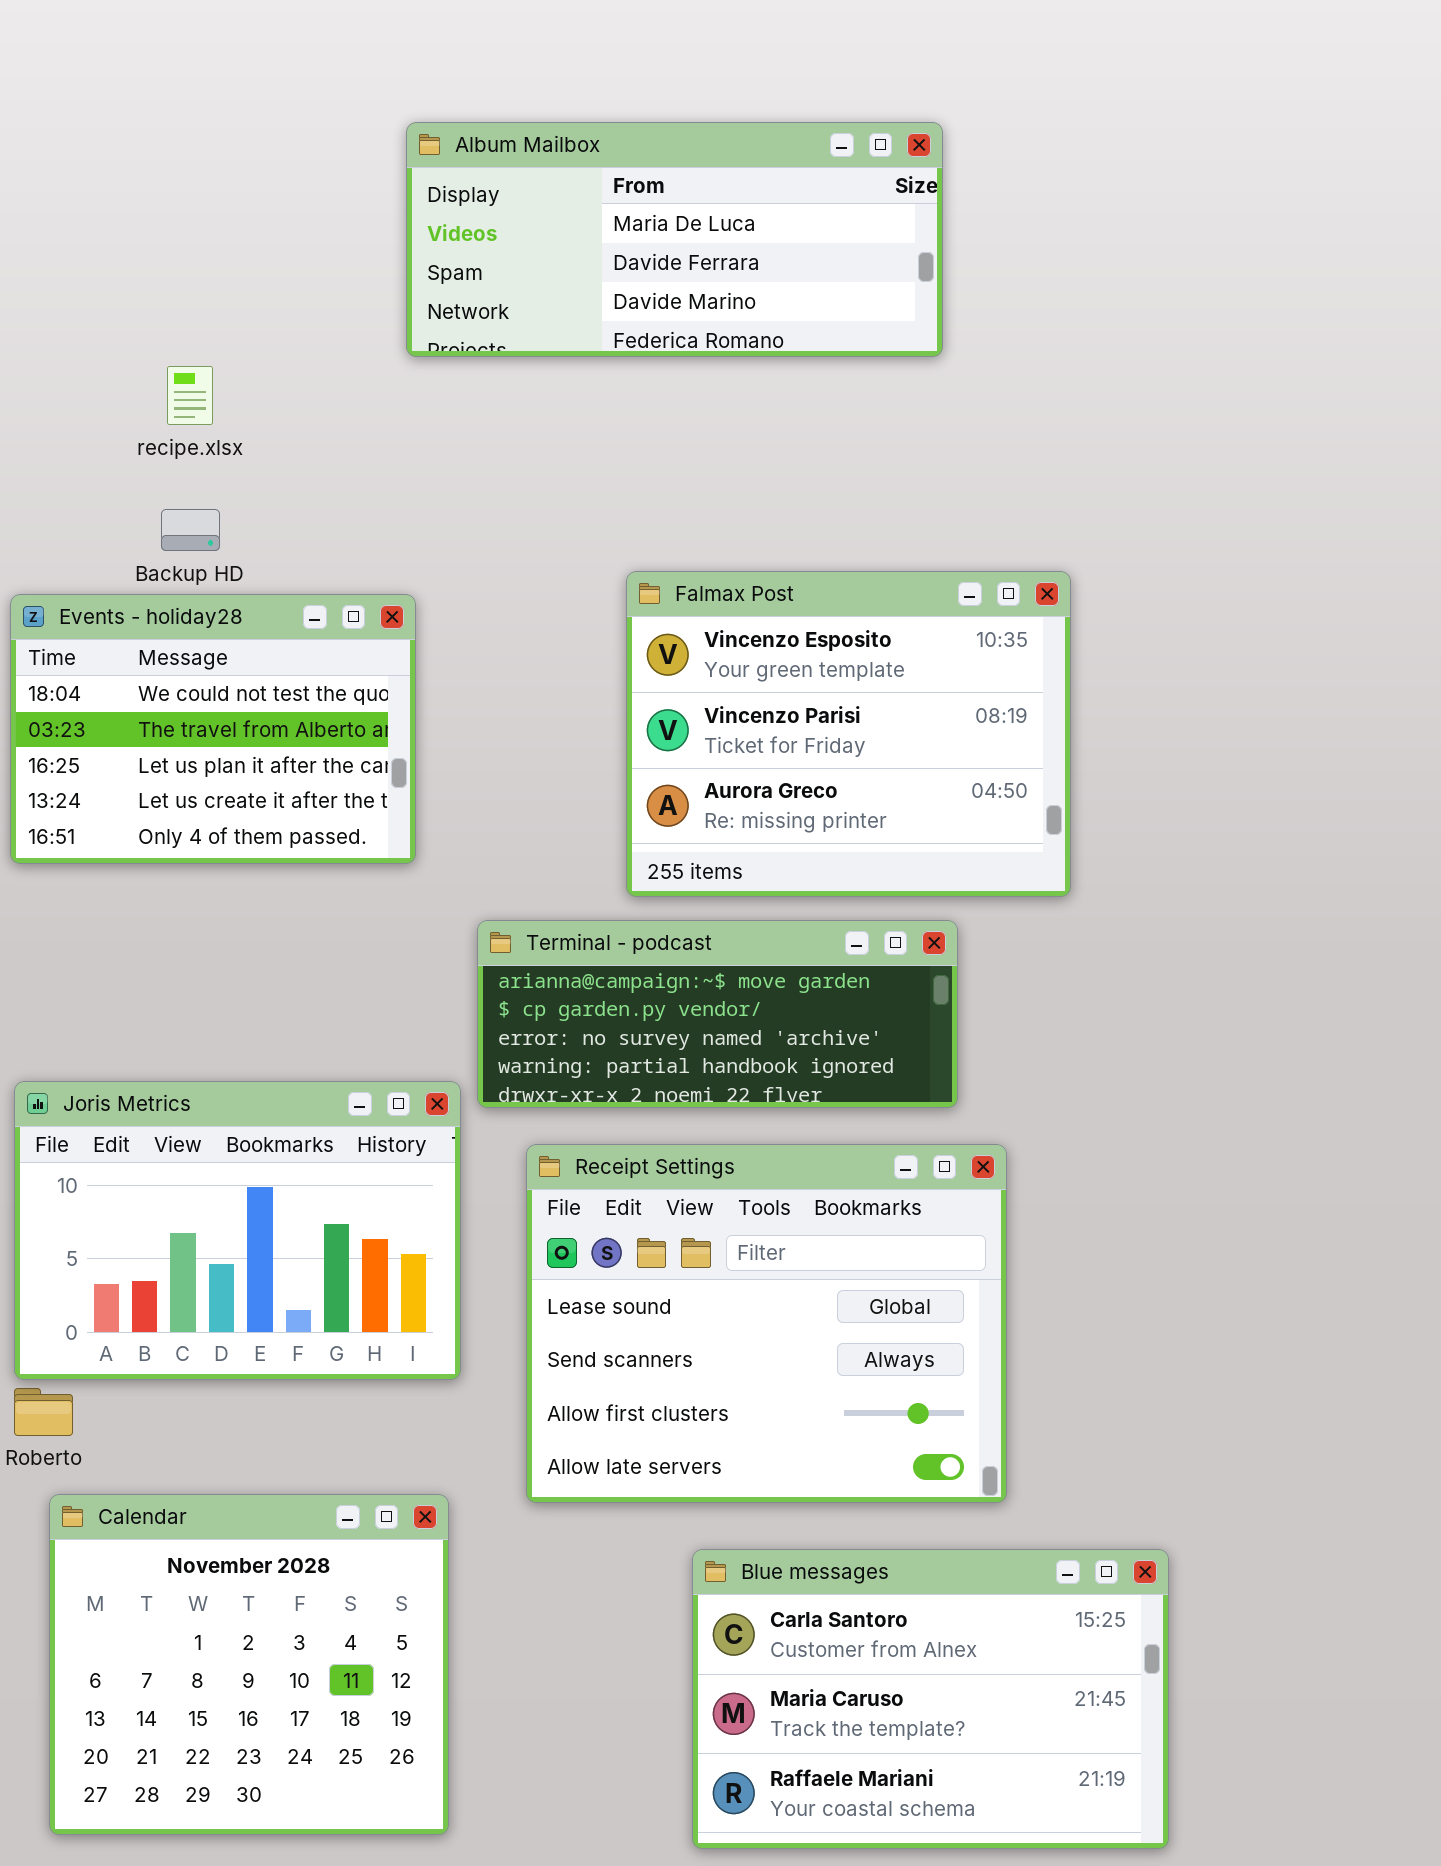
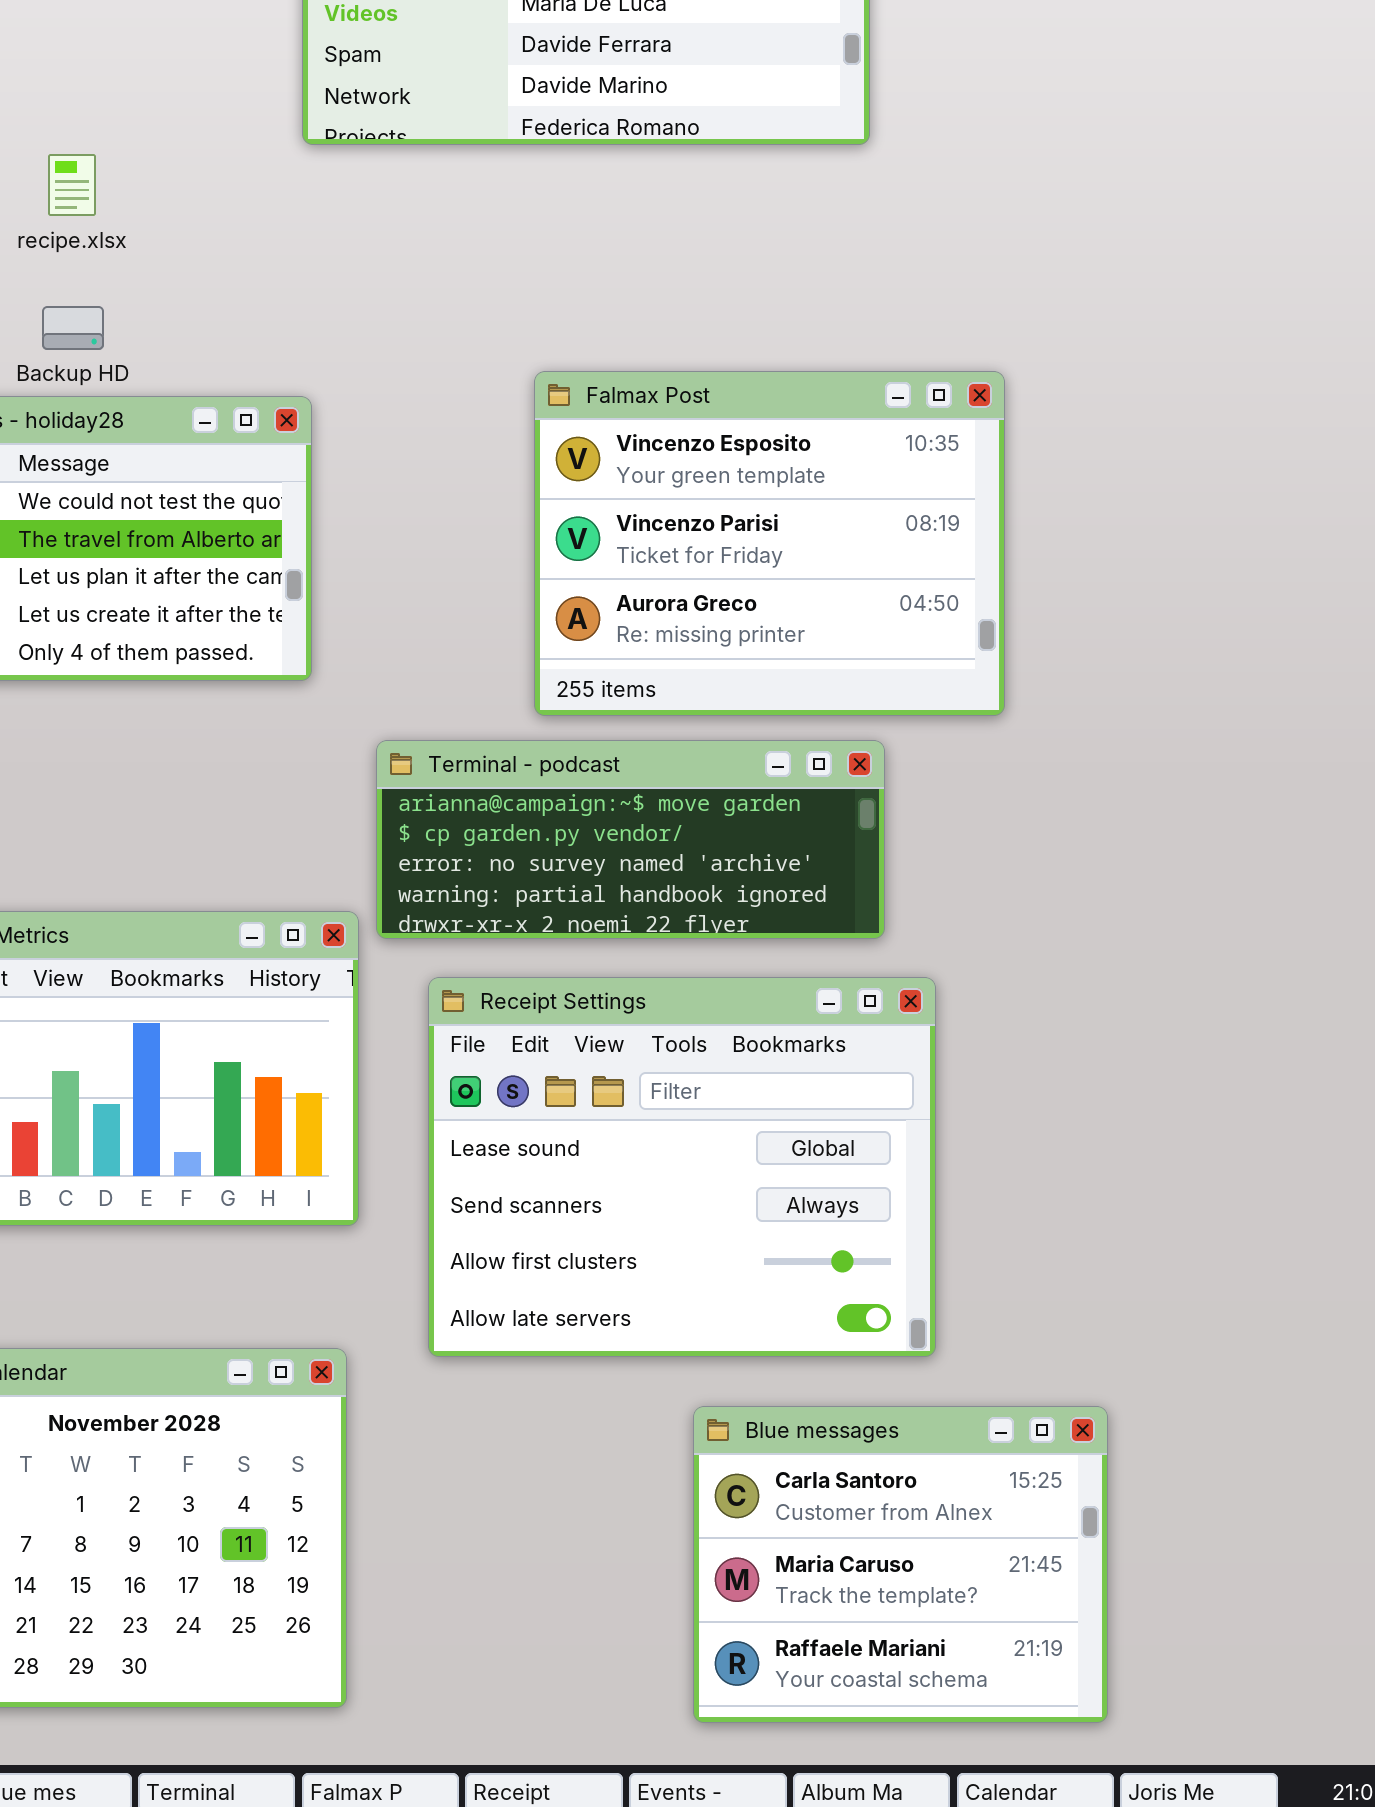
Blue messages: [692,1549,1169,1849] -> [693,1406,1108,1723], resized

